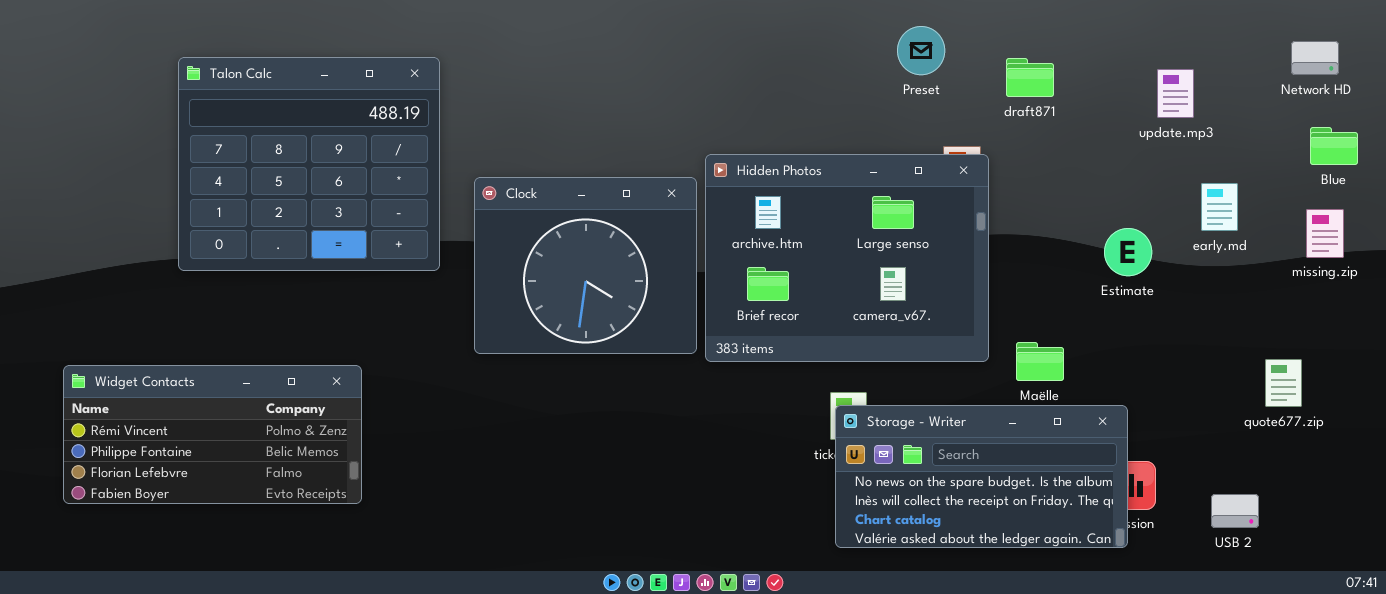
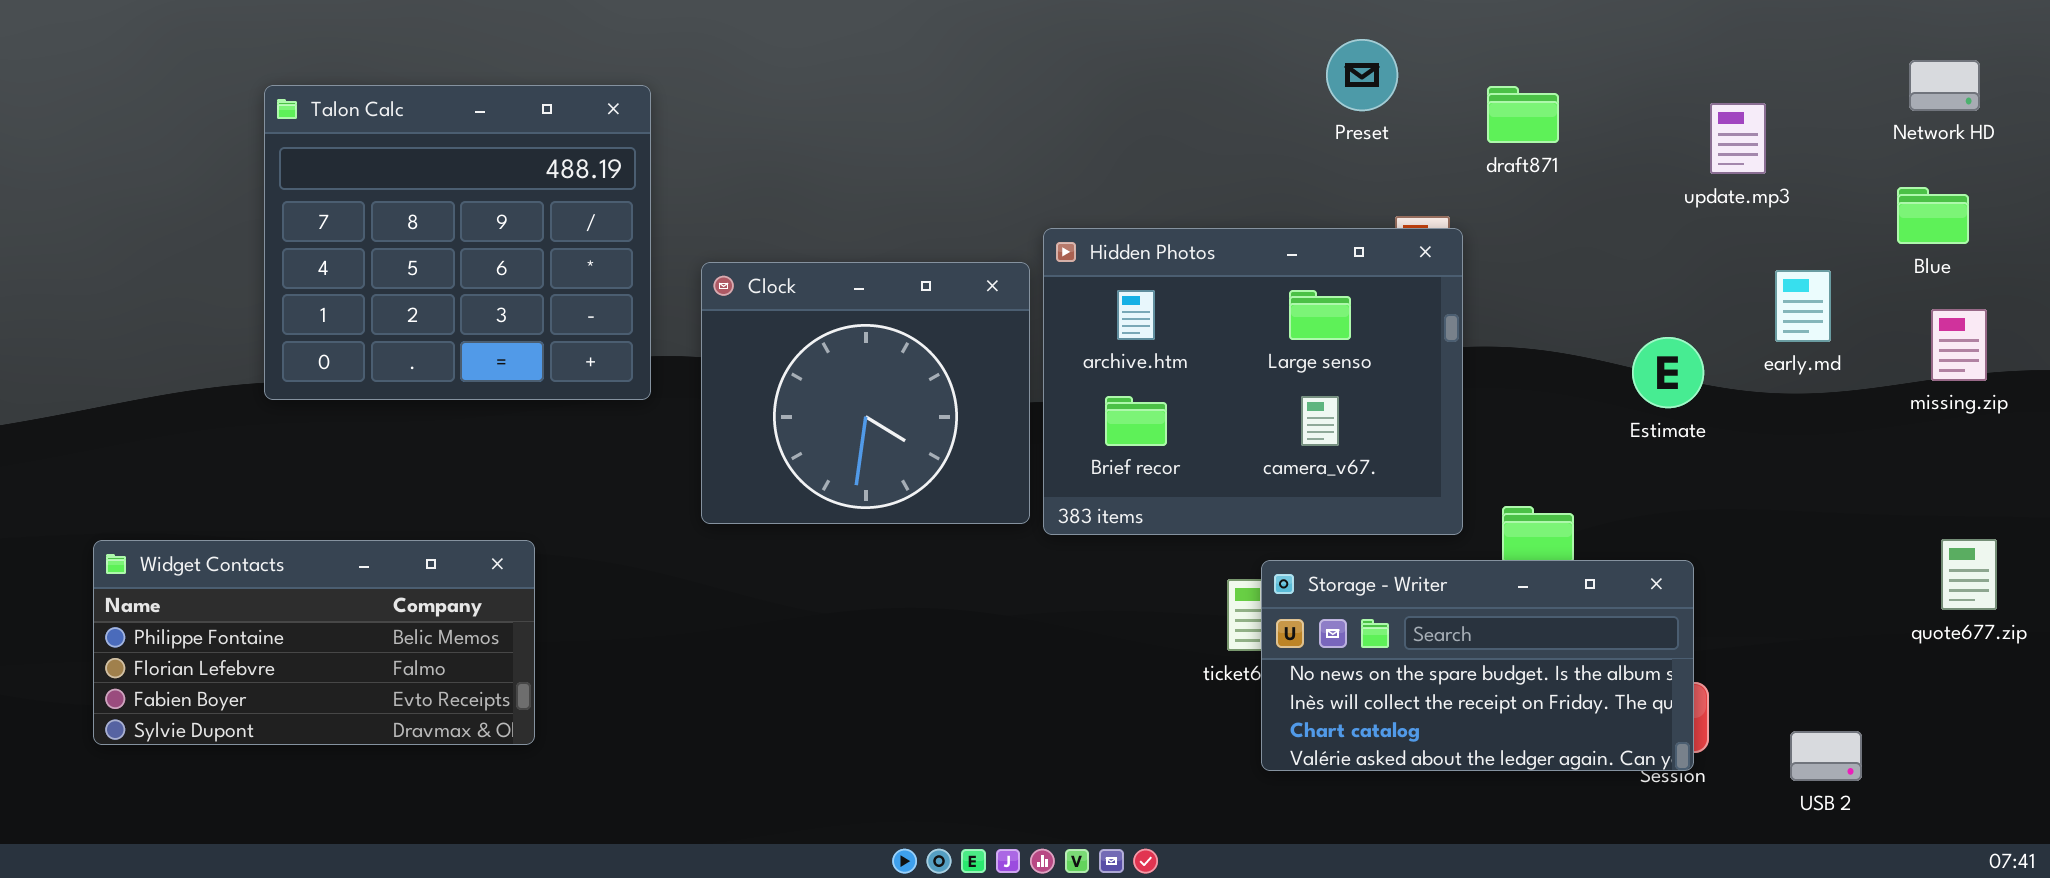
Blue: [1310,127,1358,165] -> [1897,187,1969,244], moved
quote677.zip: [1265,359,1302,407] -> [1941,539,1997,610], moved
Widget Contacts: [63,365,362,504] -> [93,540,535,745], scrolled down 1 row
Storage - Writer: [835,405,1128,548] -> [1261,560,1694,771], moved

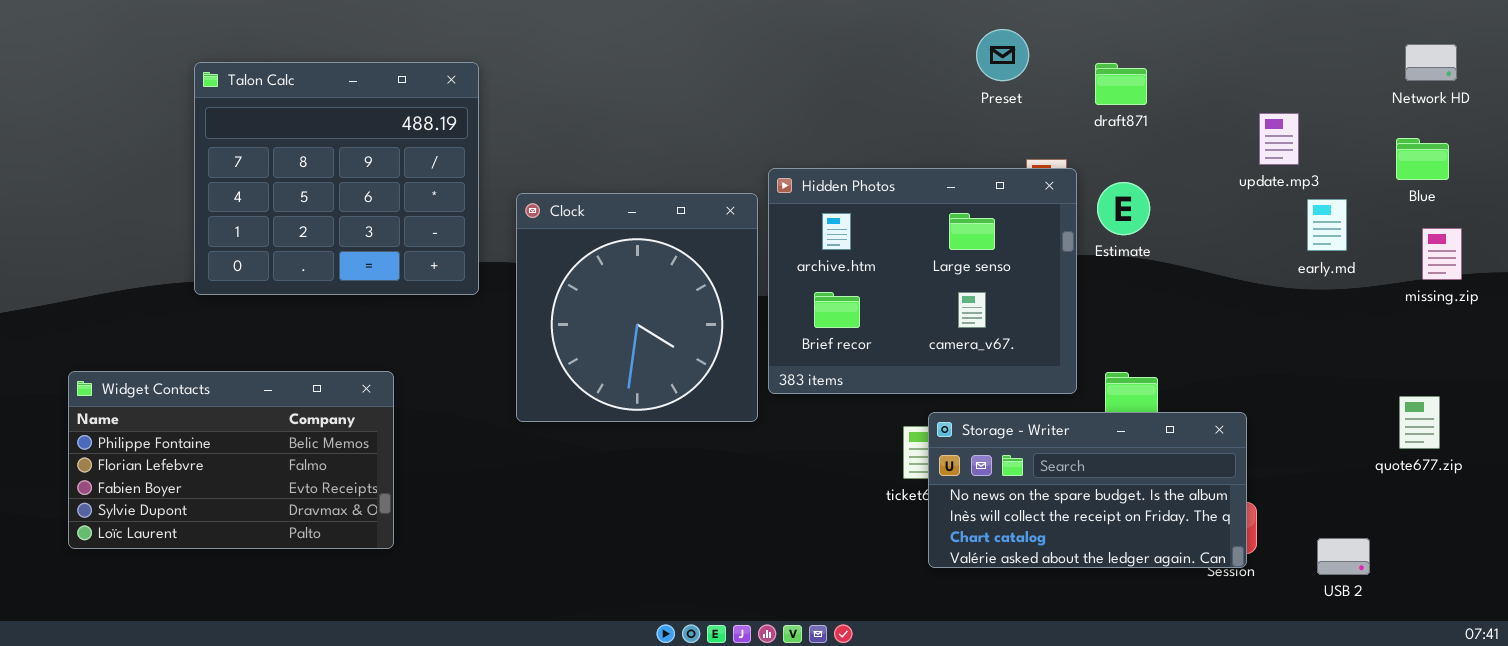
update.mp3: [1710,103,1766,174] -> [1259,113,1299,165], moved
Clock: [701,262,1030,524] -> [516,193,758,422], resized
Estimate: [1632,337,1704,408] -> [1097,182,1150,235], moved
quote677.zip: [1941,539,1997,610] -> [1399,396,1440,449], moved
Widget Contacts: [93,540,535,745] -> [68,371,394,549], resized

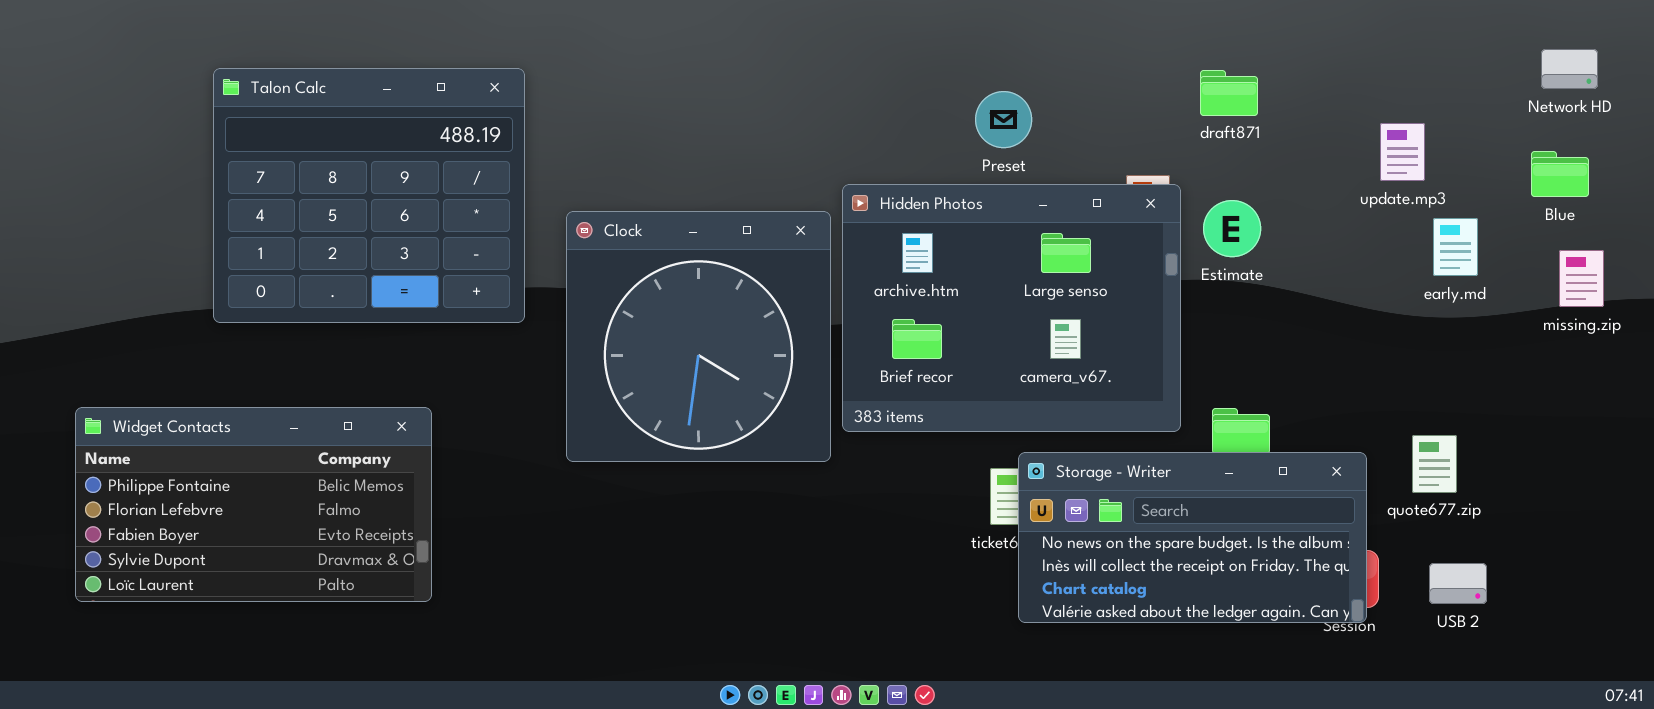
Preset: [976,29,1029,81] -> [975,91,1032,148], moved
quote677.zip: [1399,396,1440,449] -> [1412,435,1457,493], moved
USB 2: [1317,538,1370,575] -> [1429,563,1487,604], moved

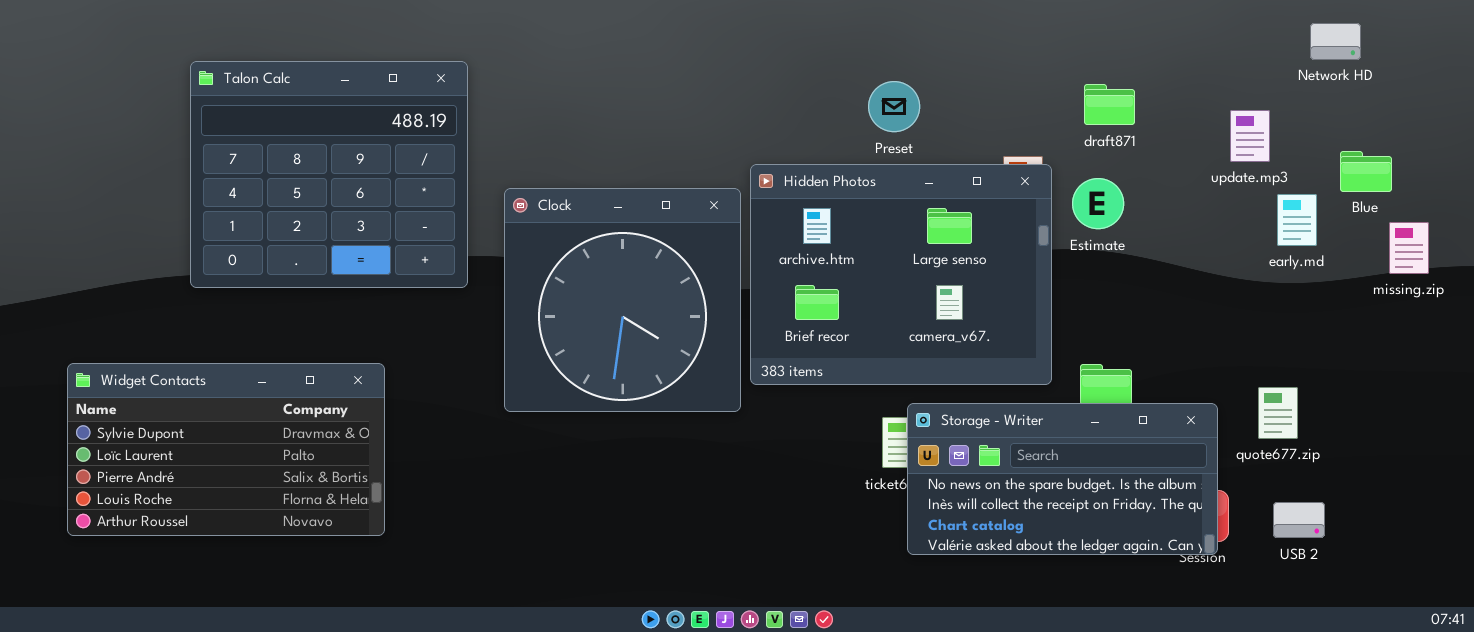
Network HD: [1541,49,1598,89] -> [1310,23,1361,60], moved
draft871: [1200,70,1258,116] -> [1084,84,1135,125], moved
Blue: [1531,151,1589,197] -> [1340,151,1392,192], moved
Widget Contacts: [75,407,432,602] -> [67,363,385,536], scrolled down 3 rows

